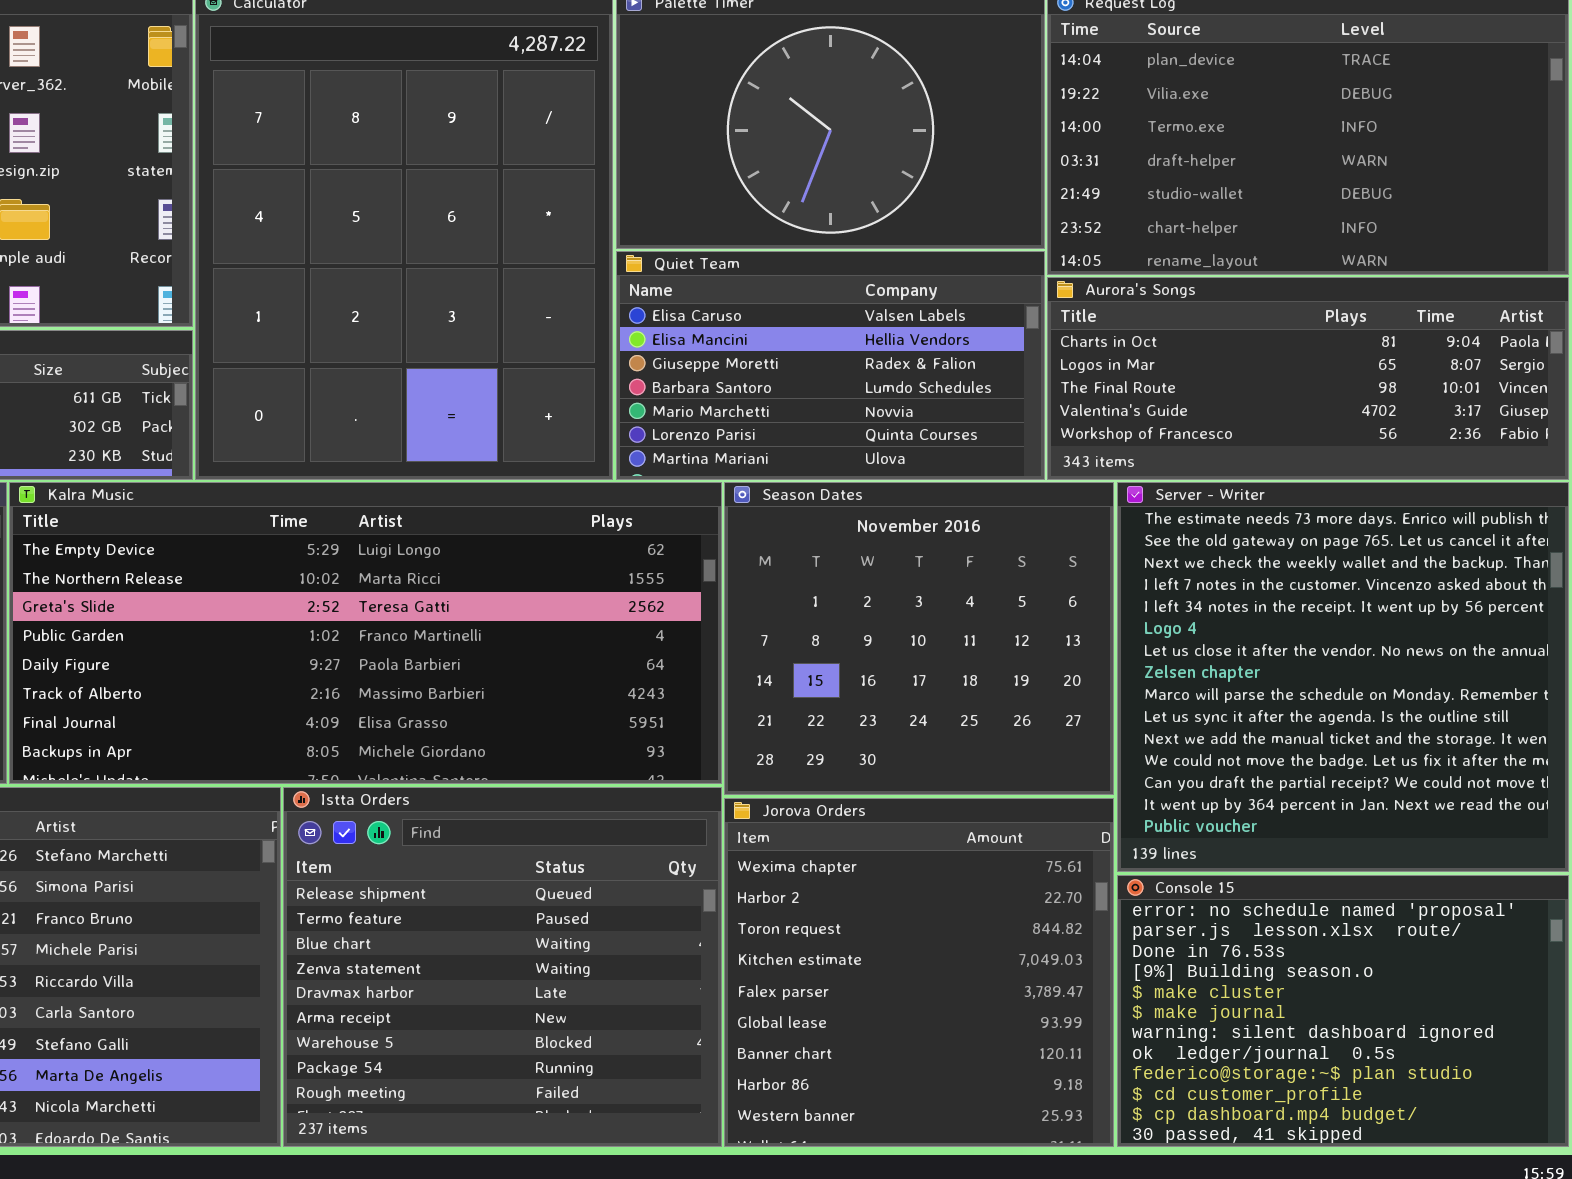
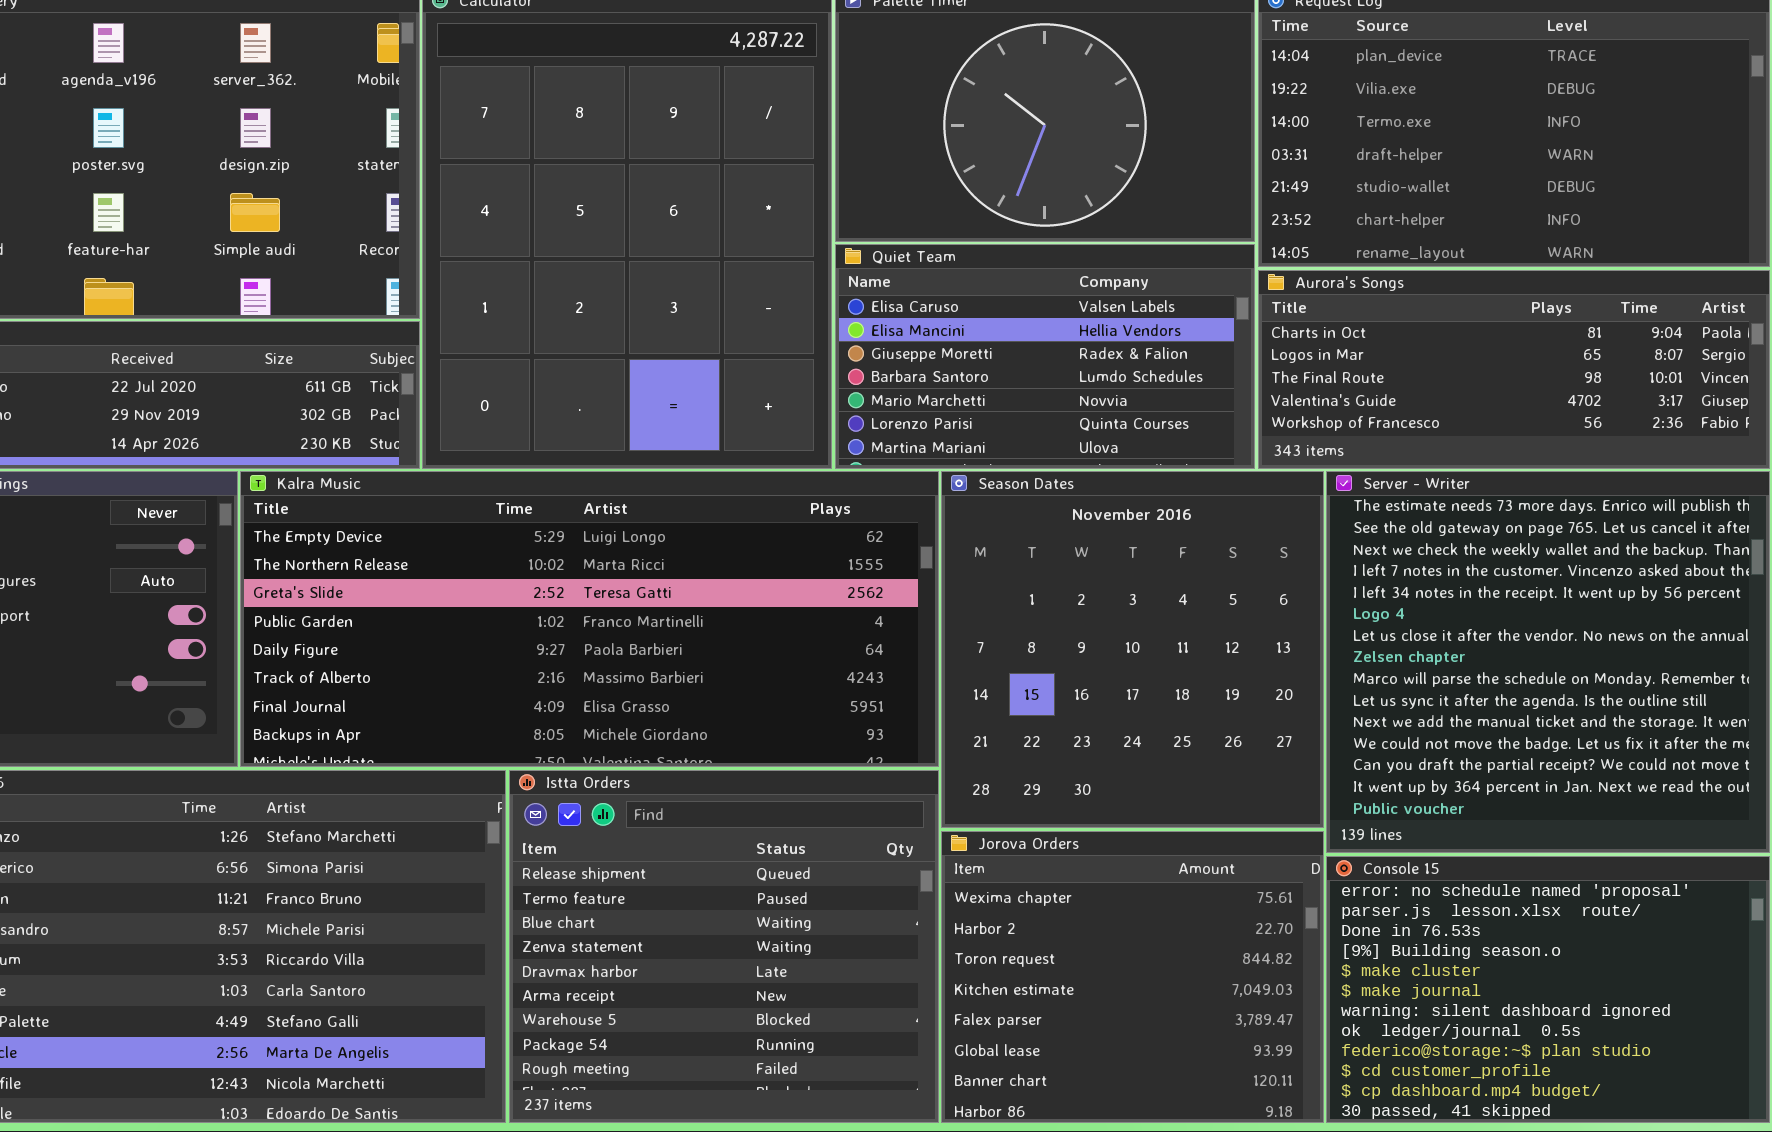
Season Dates: [724,482,1114,795] -> [941,471,1324,828], resized
Jorova Orders: [724,798,1114,1147] -> [941,831,1324,1123], resized

